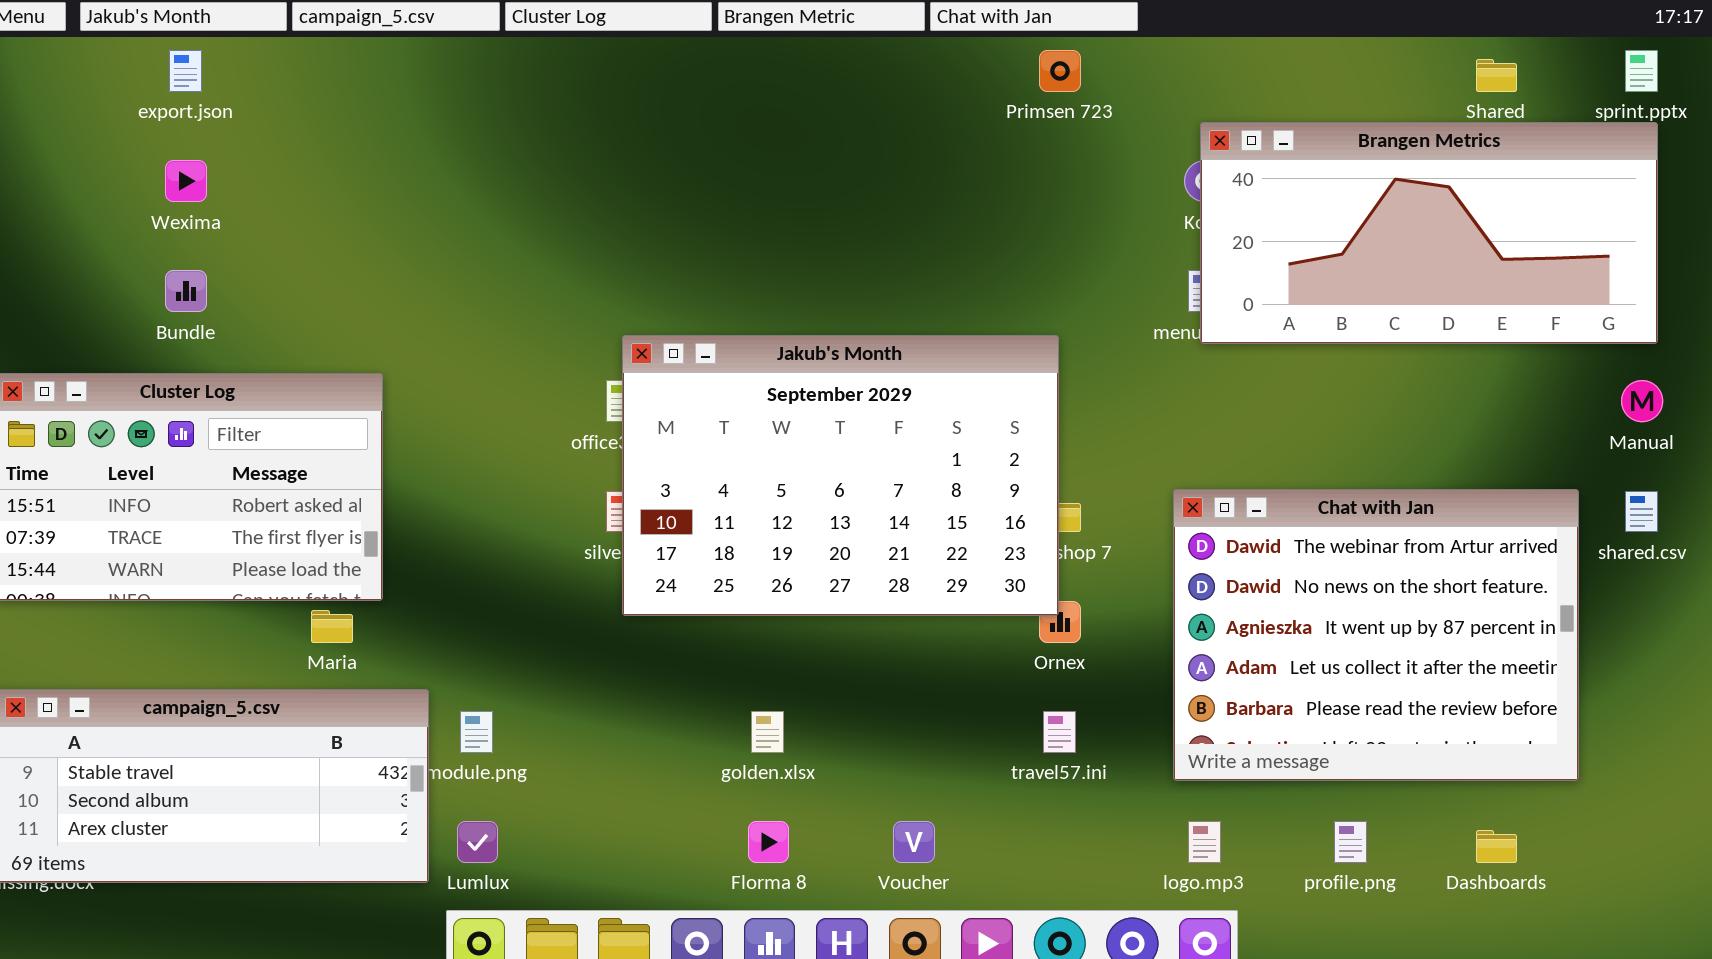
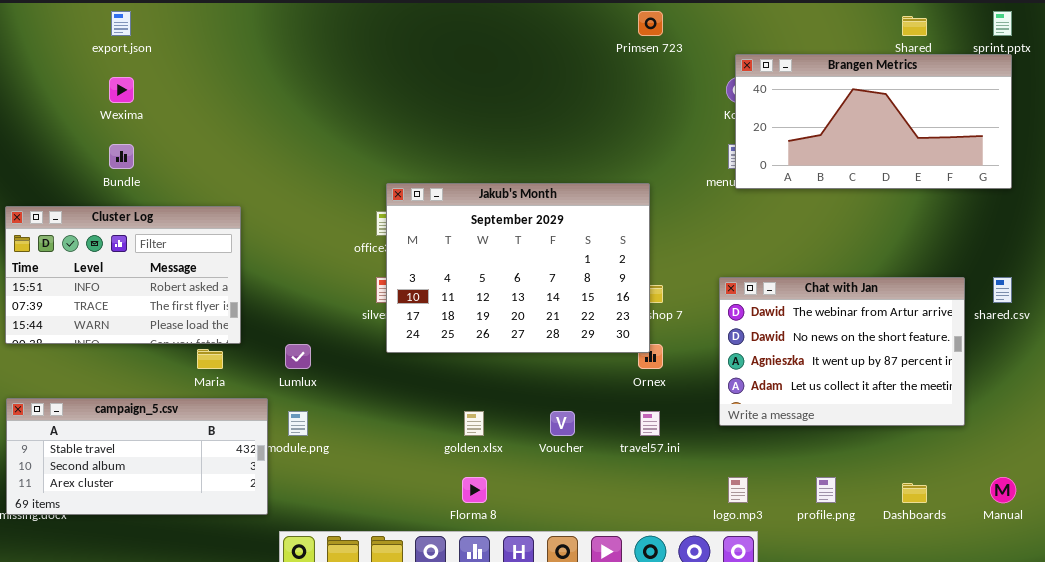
Manual: [1621,380,1663,422] -> [990,477,1016,503], moved
Chat with Jan: [1173,489,1579,781] -> [719,277,965,426], resized
Lumlux: [457,821,498,863] -> [285,344,311,369], moved
Voucher: [893,821,935,863] -> [550,411,575,436], moved

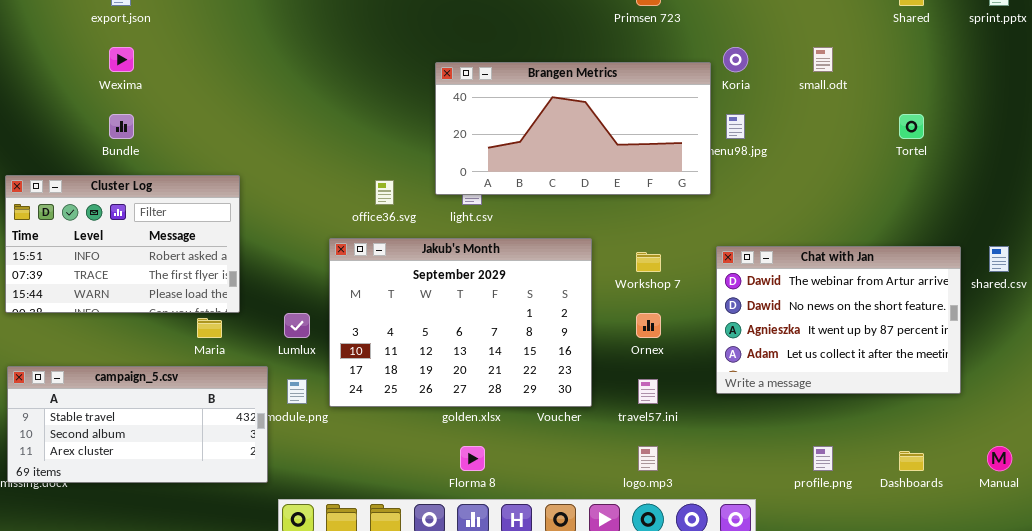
Brangen Metrics: [735,54,1012,189] -> [435,62,711,195], moved
Jakub's Month: [386,183,650,353] -> [329,238,592,407], moved
logo.mp3: [728,477,748,503] -> [638,446,658,471], moved

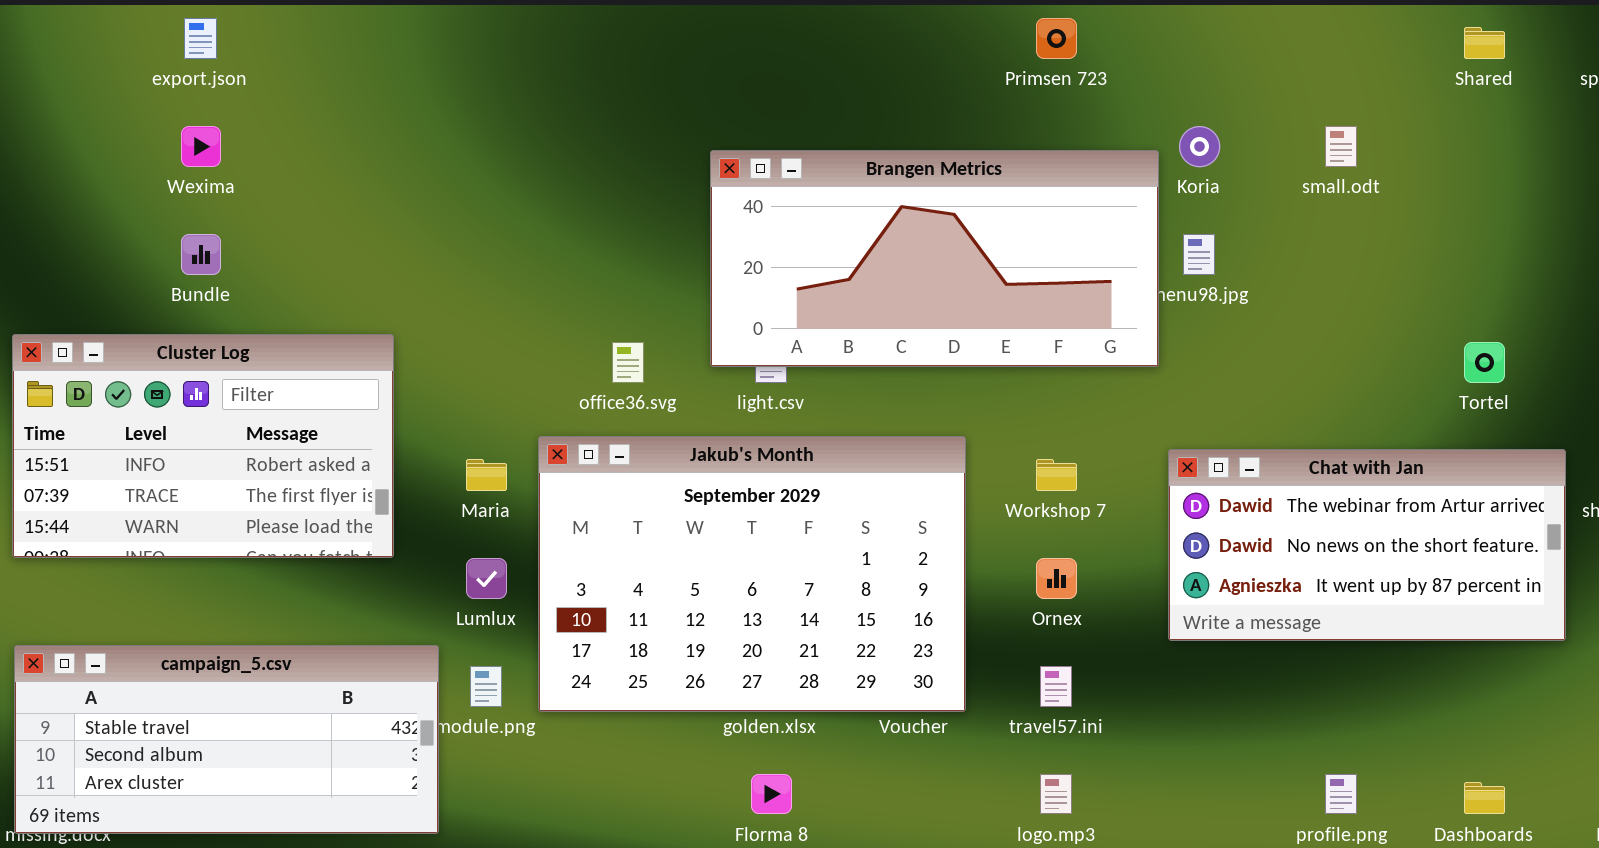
Tortel: [899,114,924,139] -> [1464,342,1505,383], moved
Chat with Jan: [716,246,961,394] -> [1168,449,1566,641], resized
Maria: [197,318,222,338] -> [466,459,507,491], moved

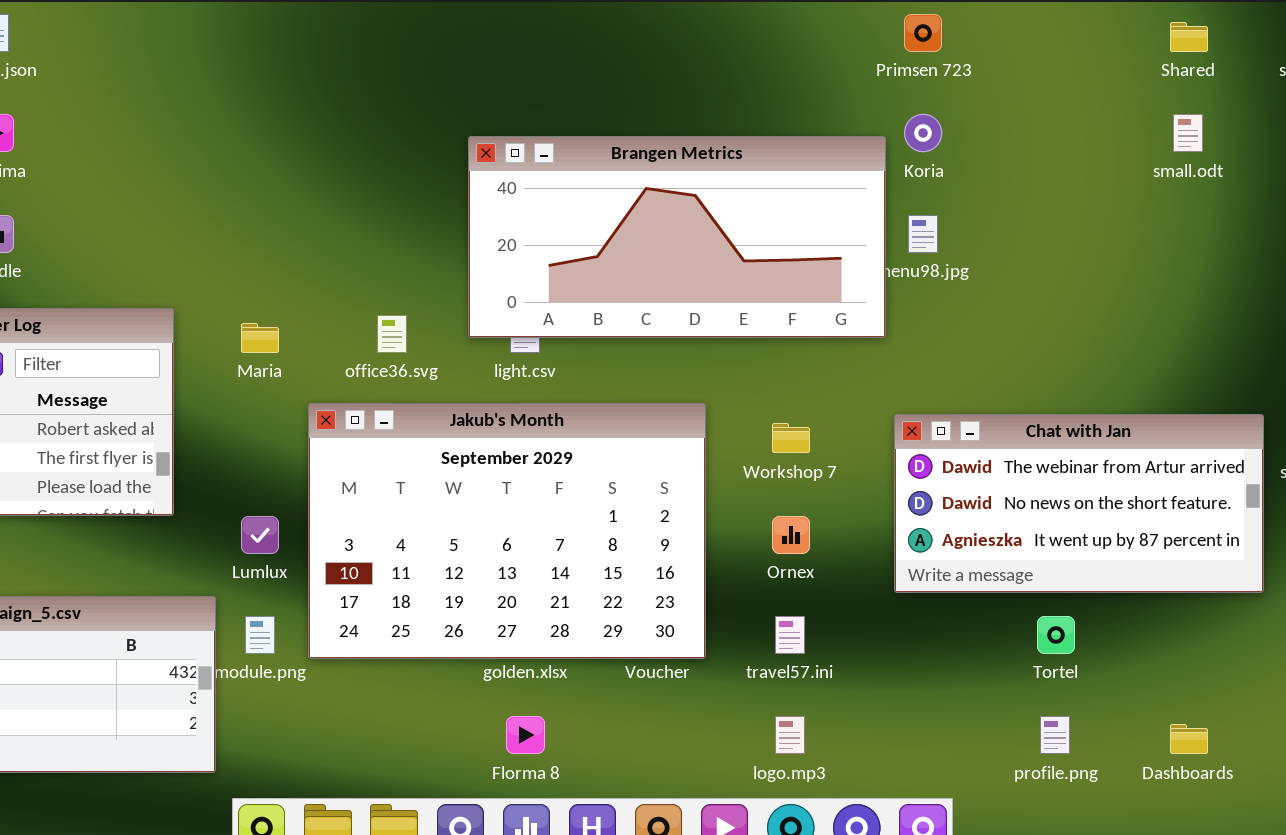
Primsen 723: [1036,18,1077,59] -> [904,14,942,52], moved
small.odt: [1325,126,1357,167] -> [1173,114,1203,152], moved
Tortel: [1464,342,1505,383] -> [1037,616,1075,654], moved
Maria: [466,459,507,491] -> [241,323,279,353], moved

